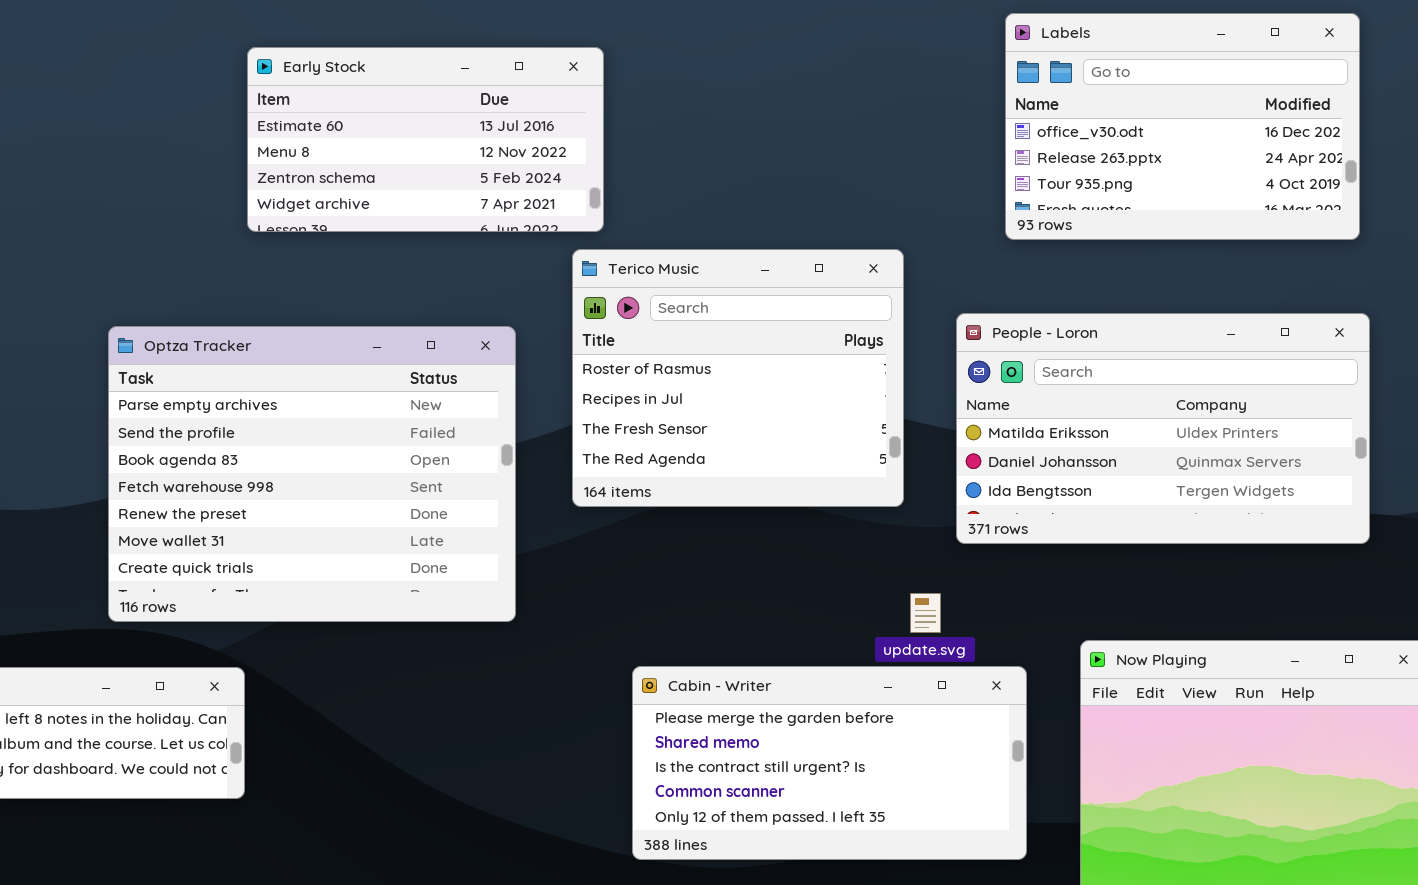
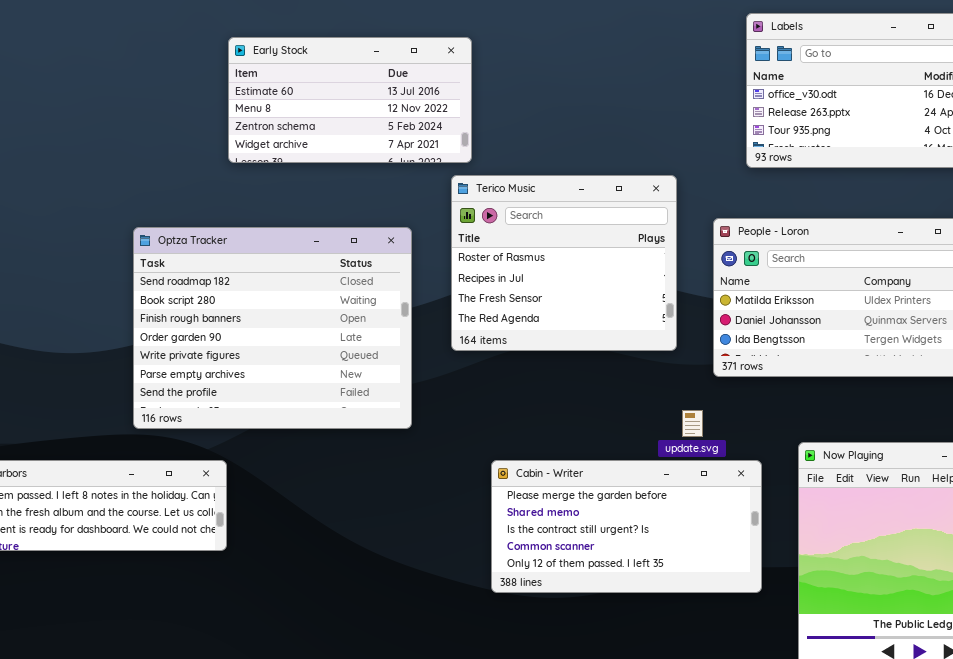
Optza Tracker: [108,326,516,622] -> [133,227,412,429], scrolled up 5 rows

